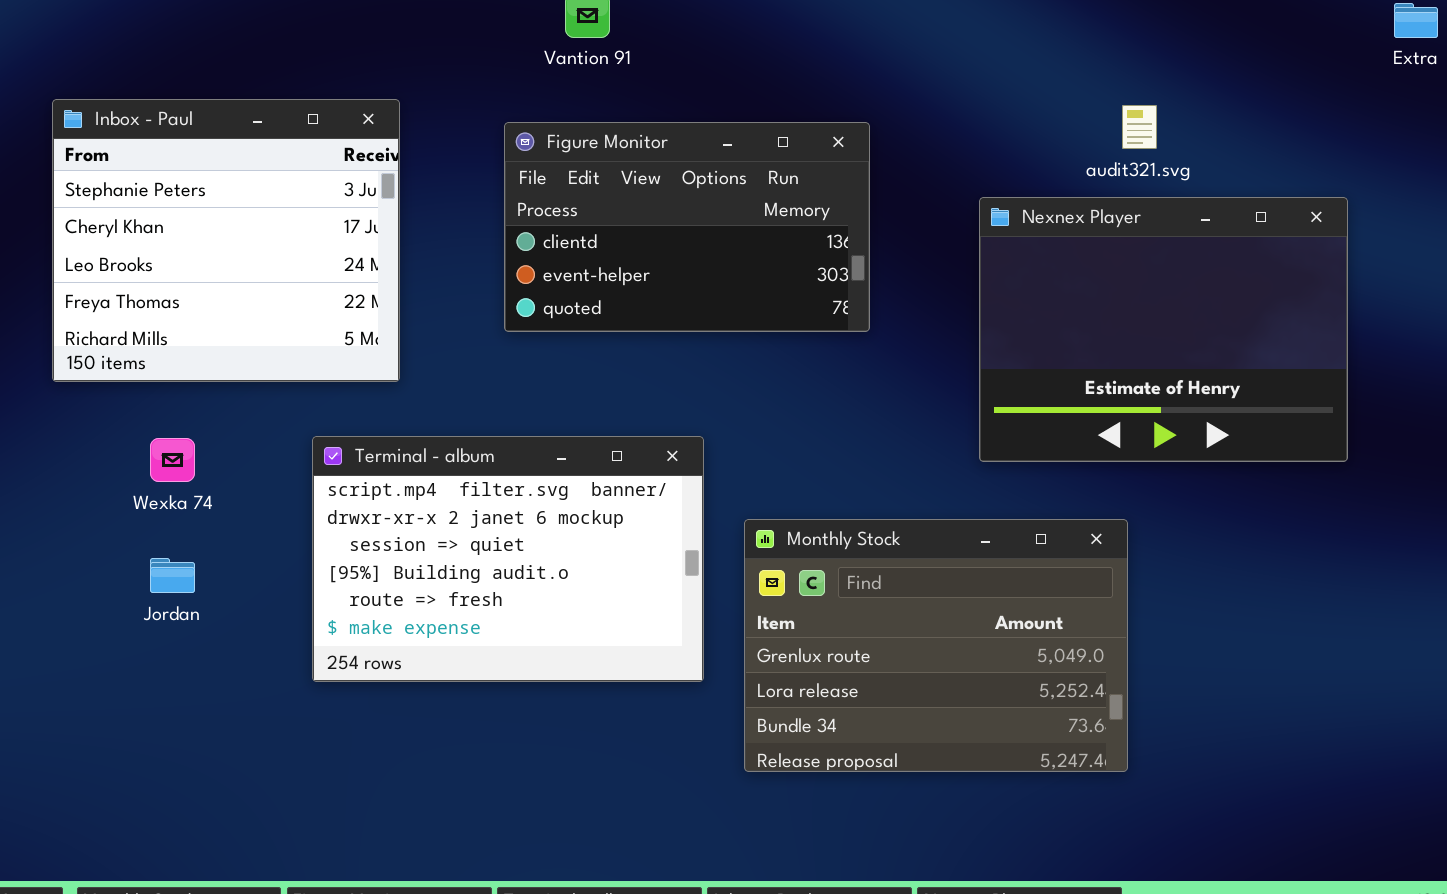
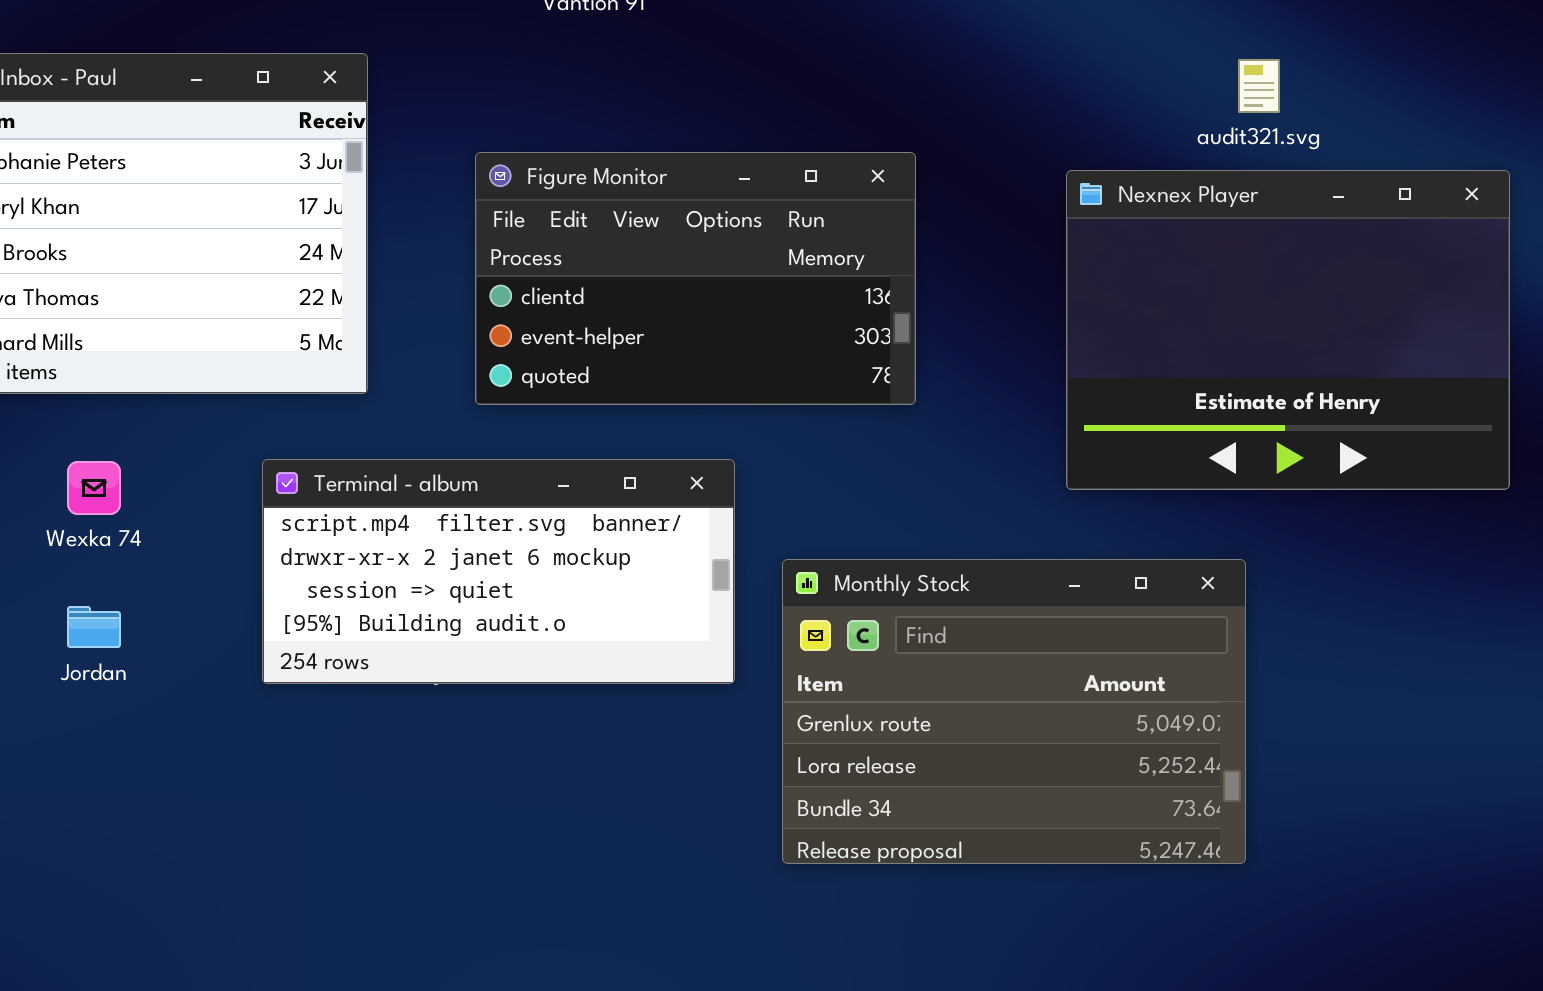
Figure Monitor: [504,122,870,332] -> [475,152,916,405], moved
Terminal - album: [312,436,704,682] -> [262,459,735,684], resized

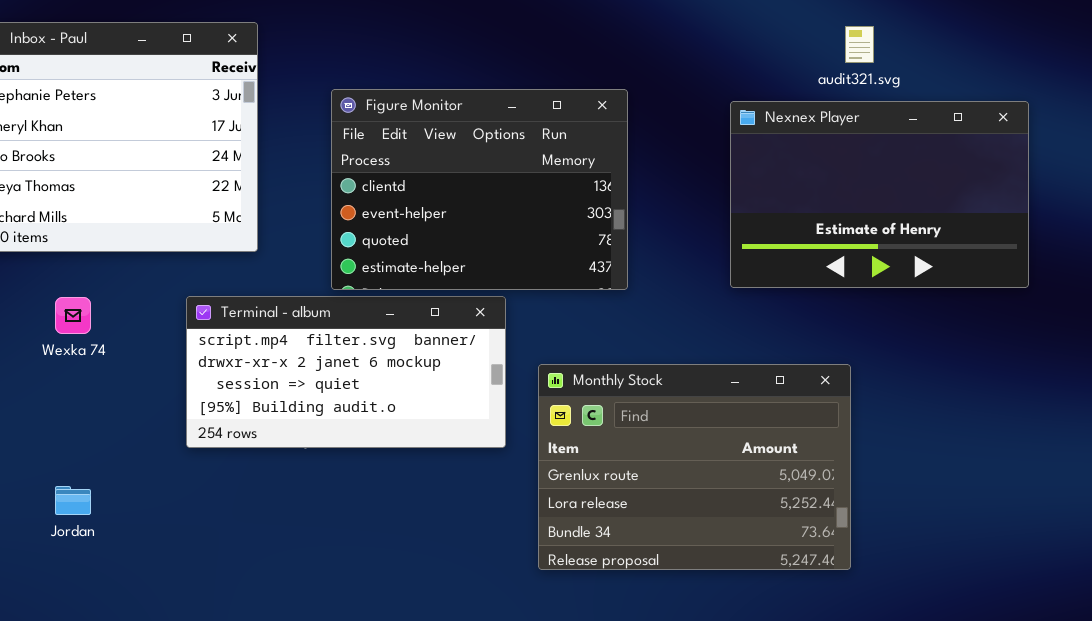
Figure Monitor: [475,152,916,405] -> [331,89,628,290], resized
Nexnex Player: [1066,170,1510,490] -> [730,101,1029,288], resized
Jordan: [67,606,121,648] -> [55,486,91,515], moved

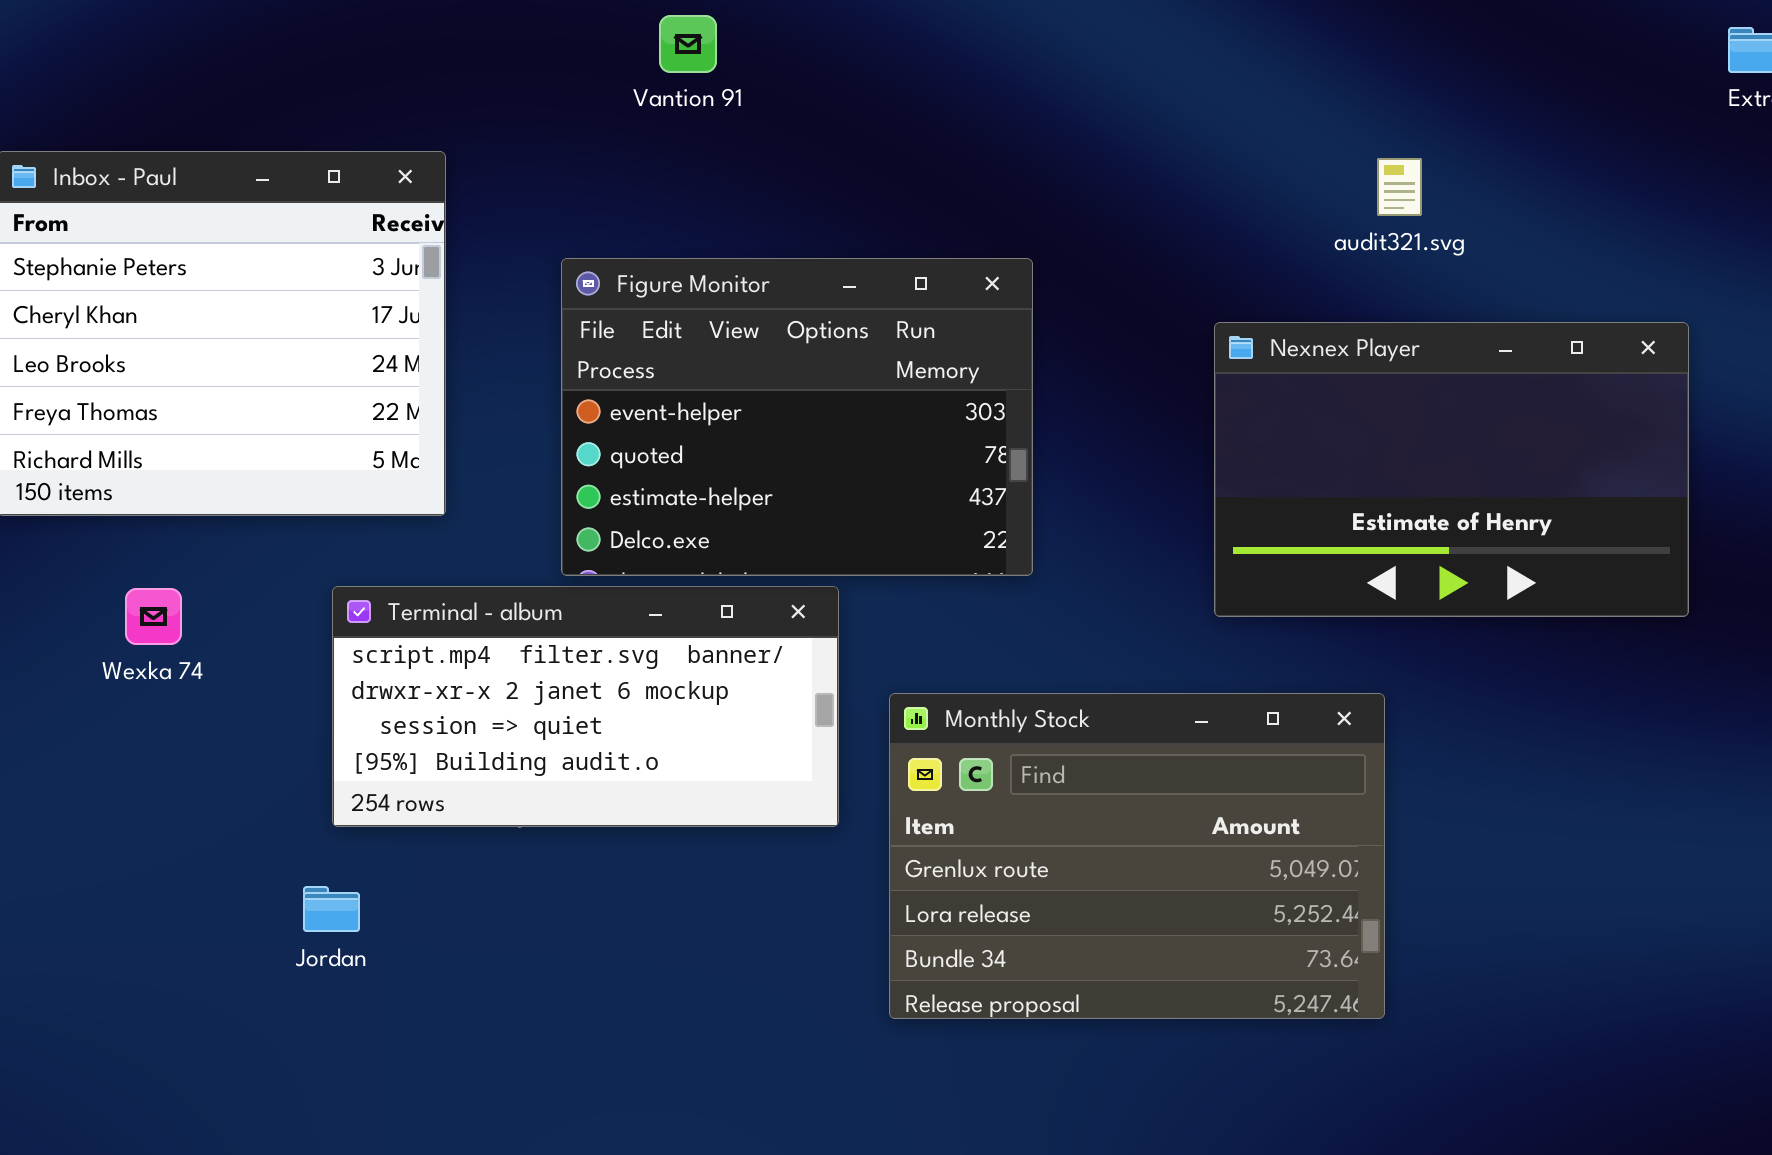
Figure Monitor: [331,89,628,290] -> [561,258,1033,576], scrolled down 1 row
Nexnex Player: [730,101,1029,288] -> [1214,322,1689,617], moved
Jordan: [55,486,91,515] -> [303,886,360,932], moved

